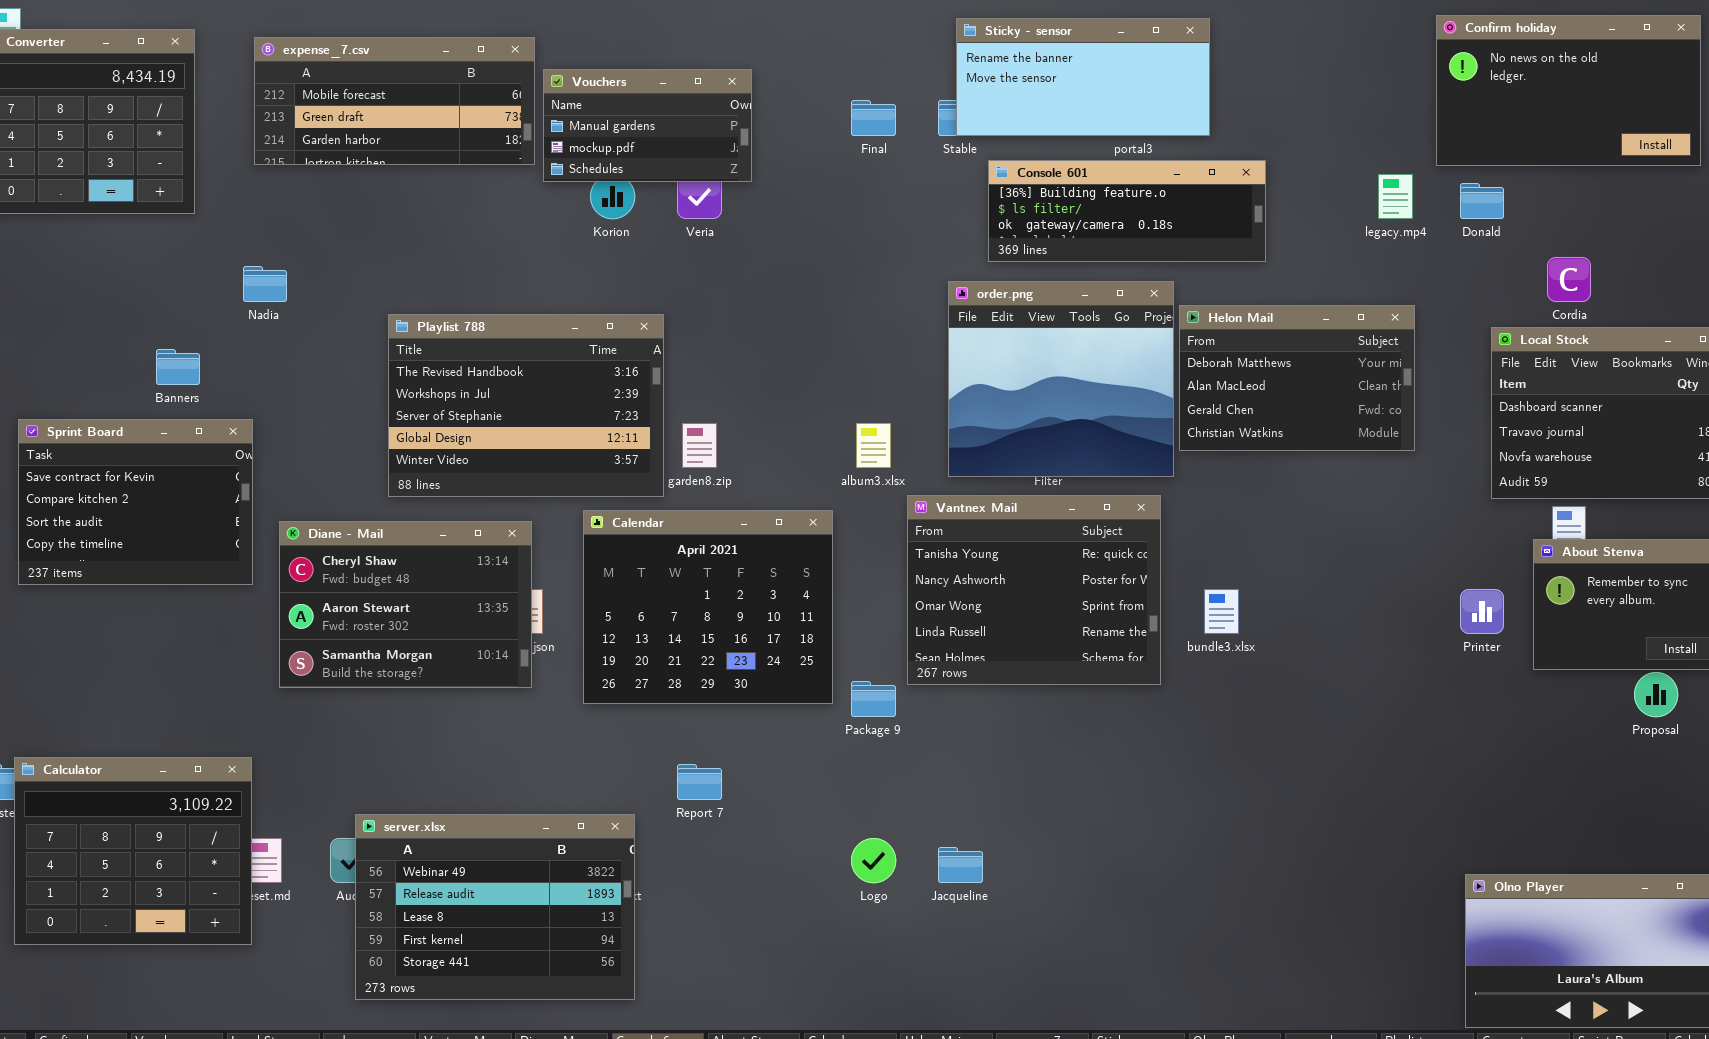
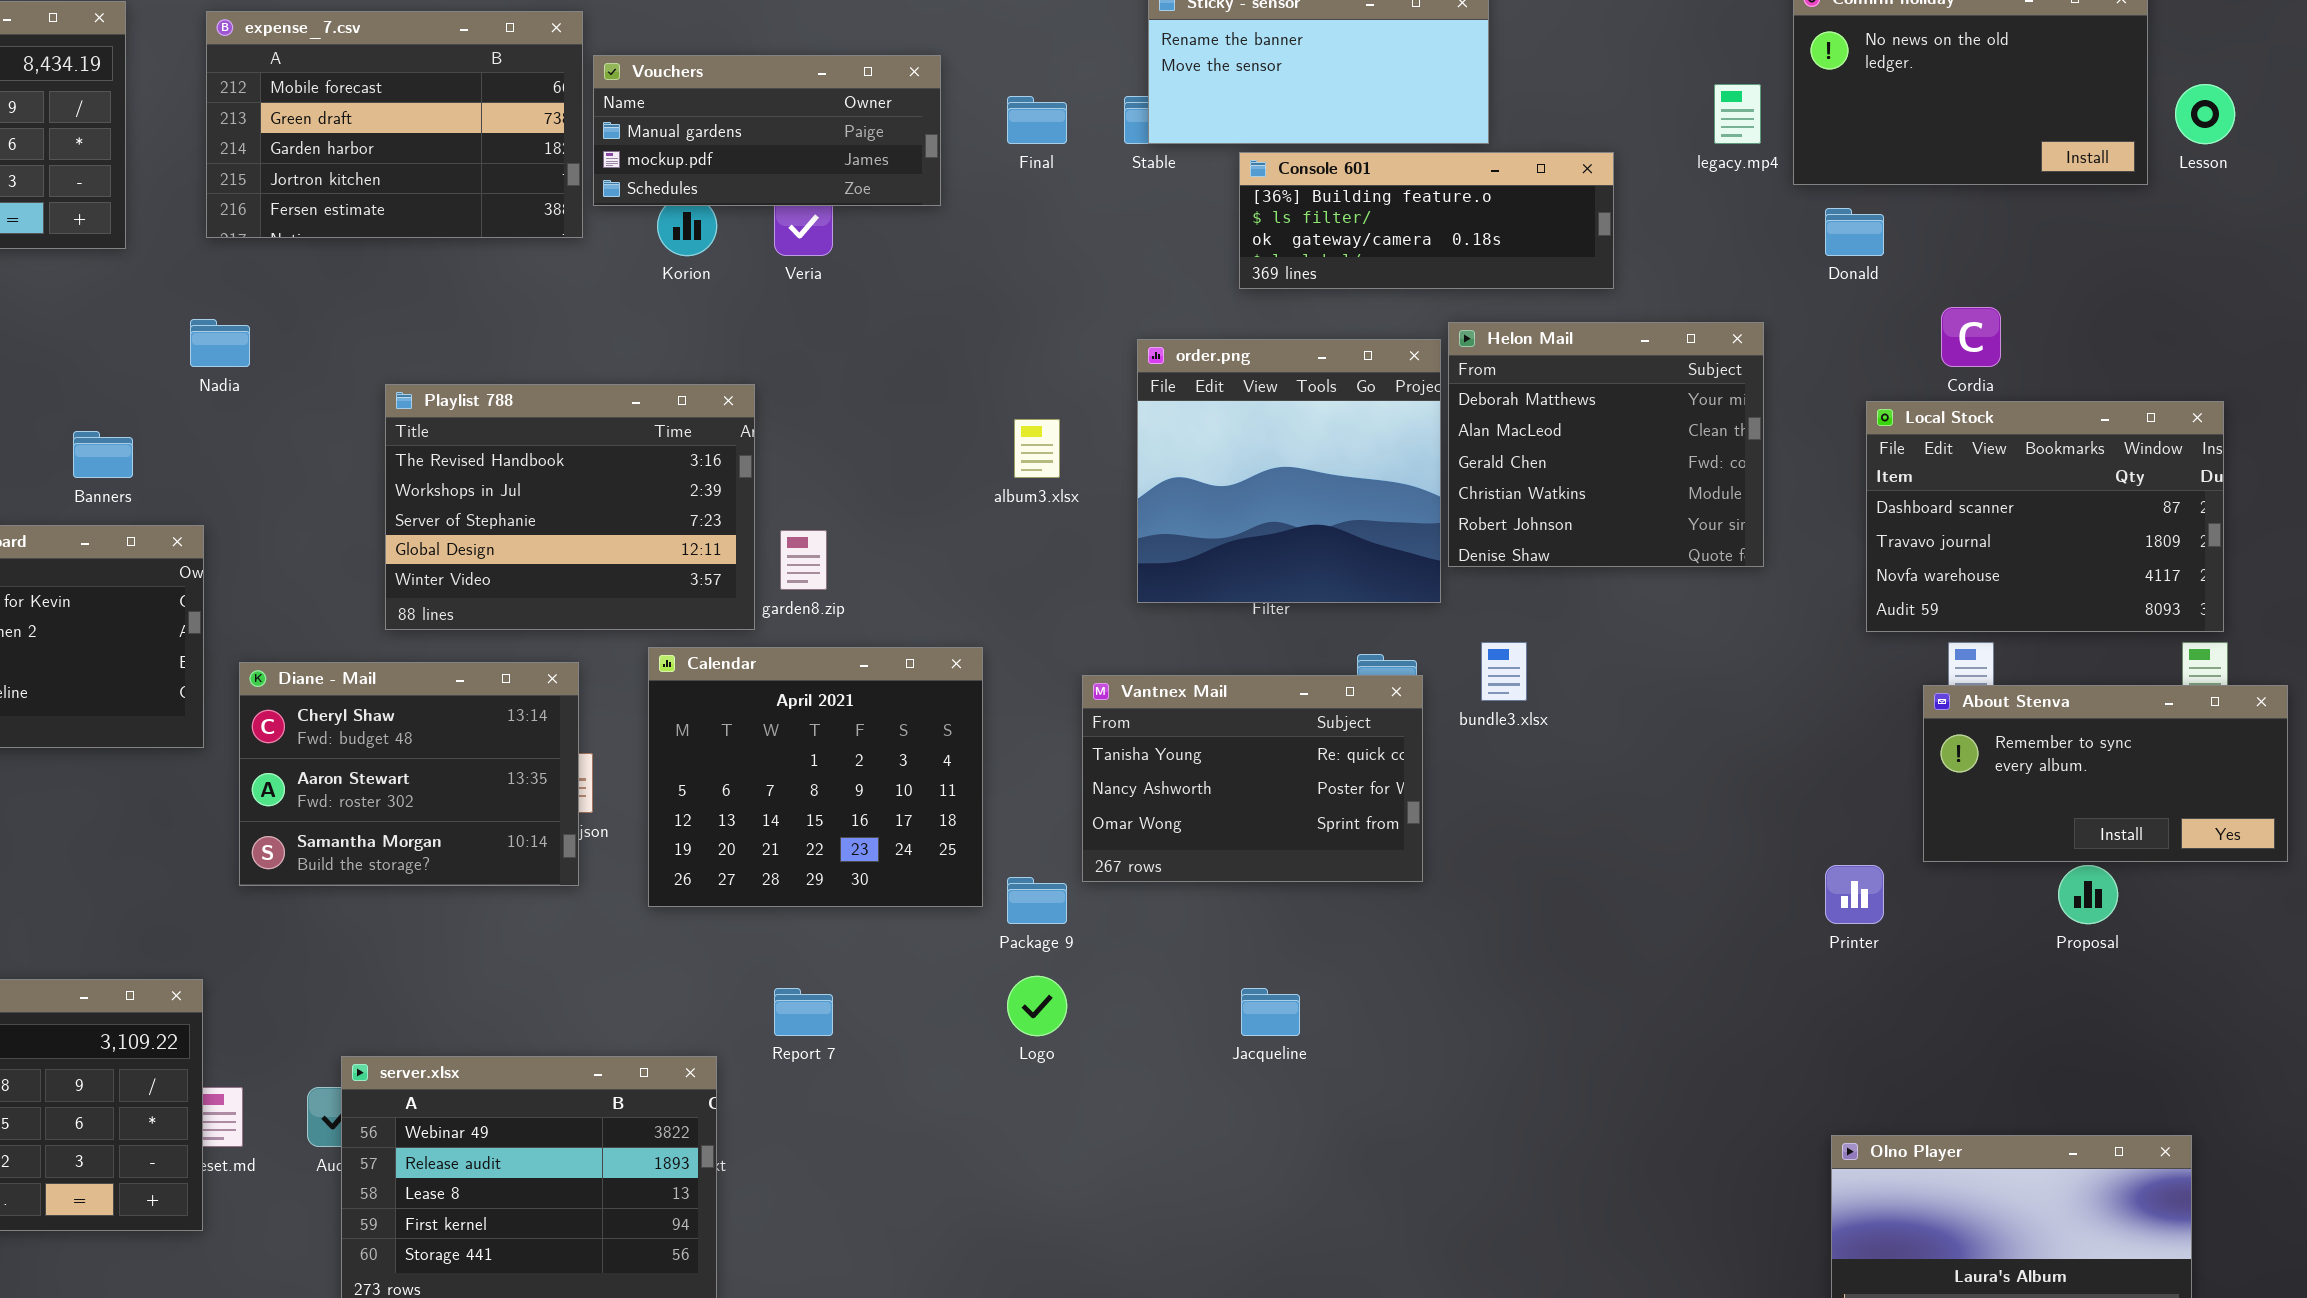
expense_7.csv: [254,37,535,165] -> [206,11,583,238], resized
Vouchers: [543,69,752,182] -> [593,55,941,206], resized
Console 601: [988,160,1266,262] -> [1239,152,1614,289], moved
legacy.mp4: [1378,174,1413,219] -> [1714,84,1761,144], moved
Helon Mail: [1179,305,1415,451] -> [1448,322,1764,567], resized
album3.xlsx: [856,423,891,468] -> [1014,419,1060,478], moved
Vantnex Mail: [907,495,1161,685] -> [1082,675,1423,882], resized
bundle3.xlsx: [1204,589,1239,634] -> [1481,642,1527,701], moved
Printer: [1460,589,1504,634] -> [1825,865,1884,924], moved
Logo: [851,838,896,883] -> [1007,976,1067,1036], moved
Jacqueline: [938,847,983,883] -> [1241,988,1300,1036], moved

